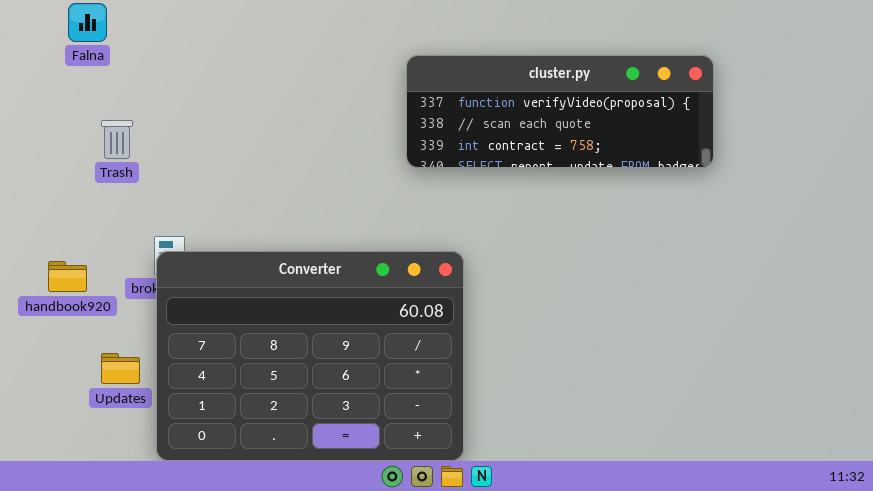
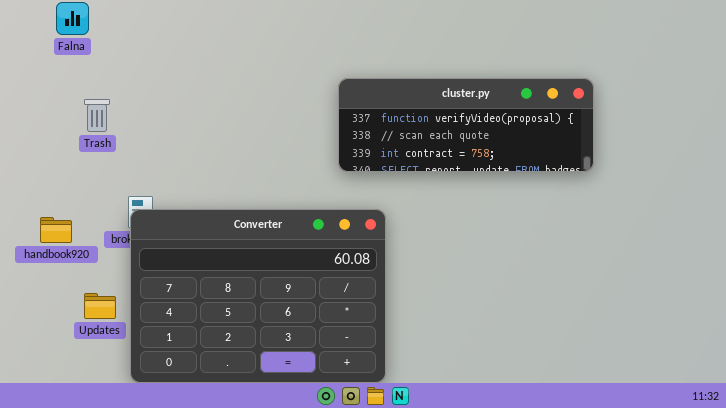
cluster.py: [406,55,714,168] -> [338,78,594,172], moved

